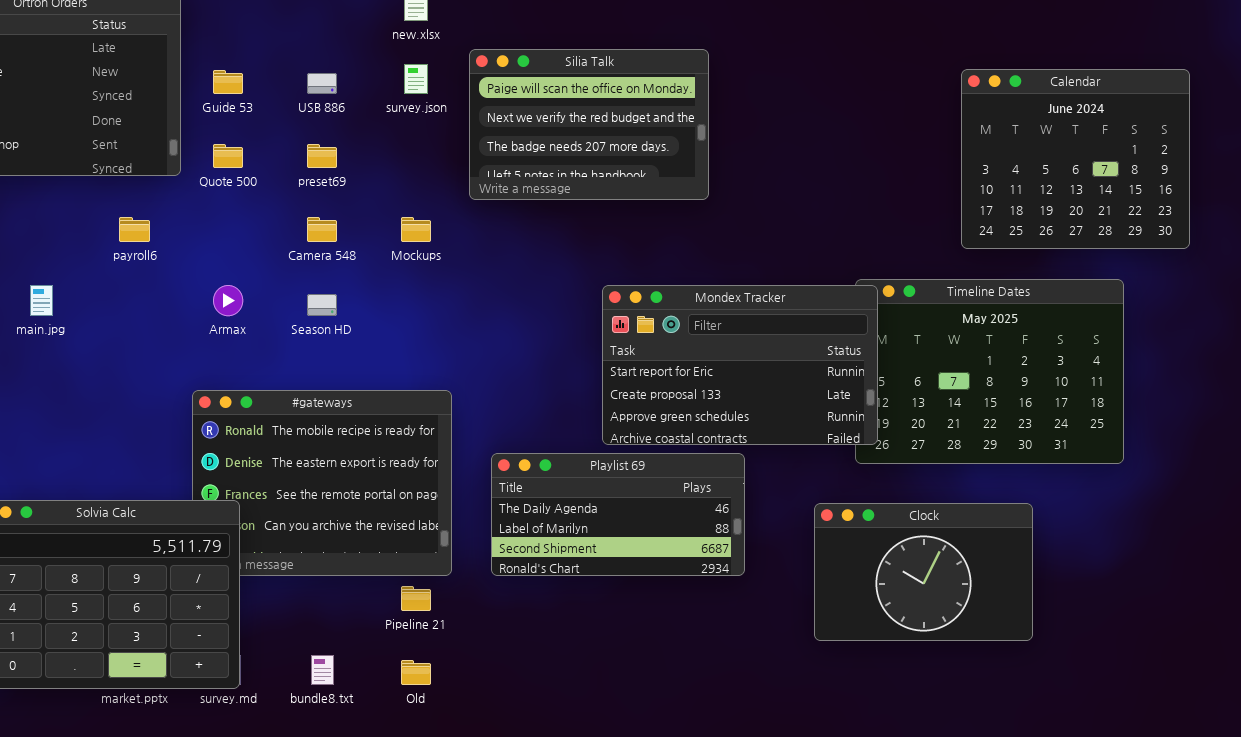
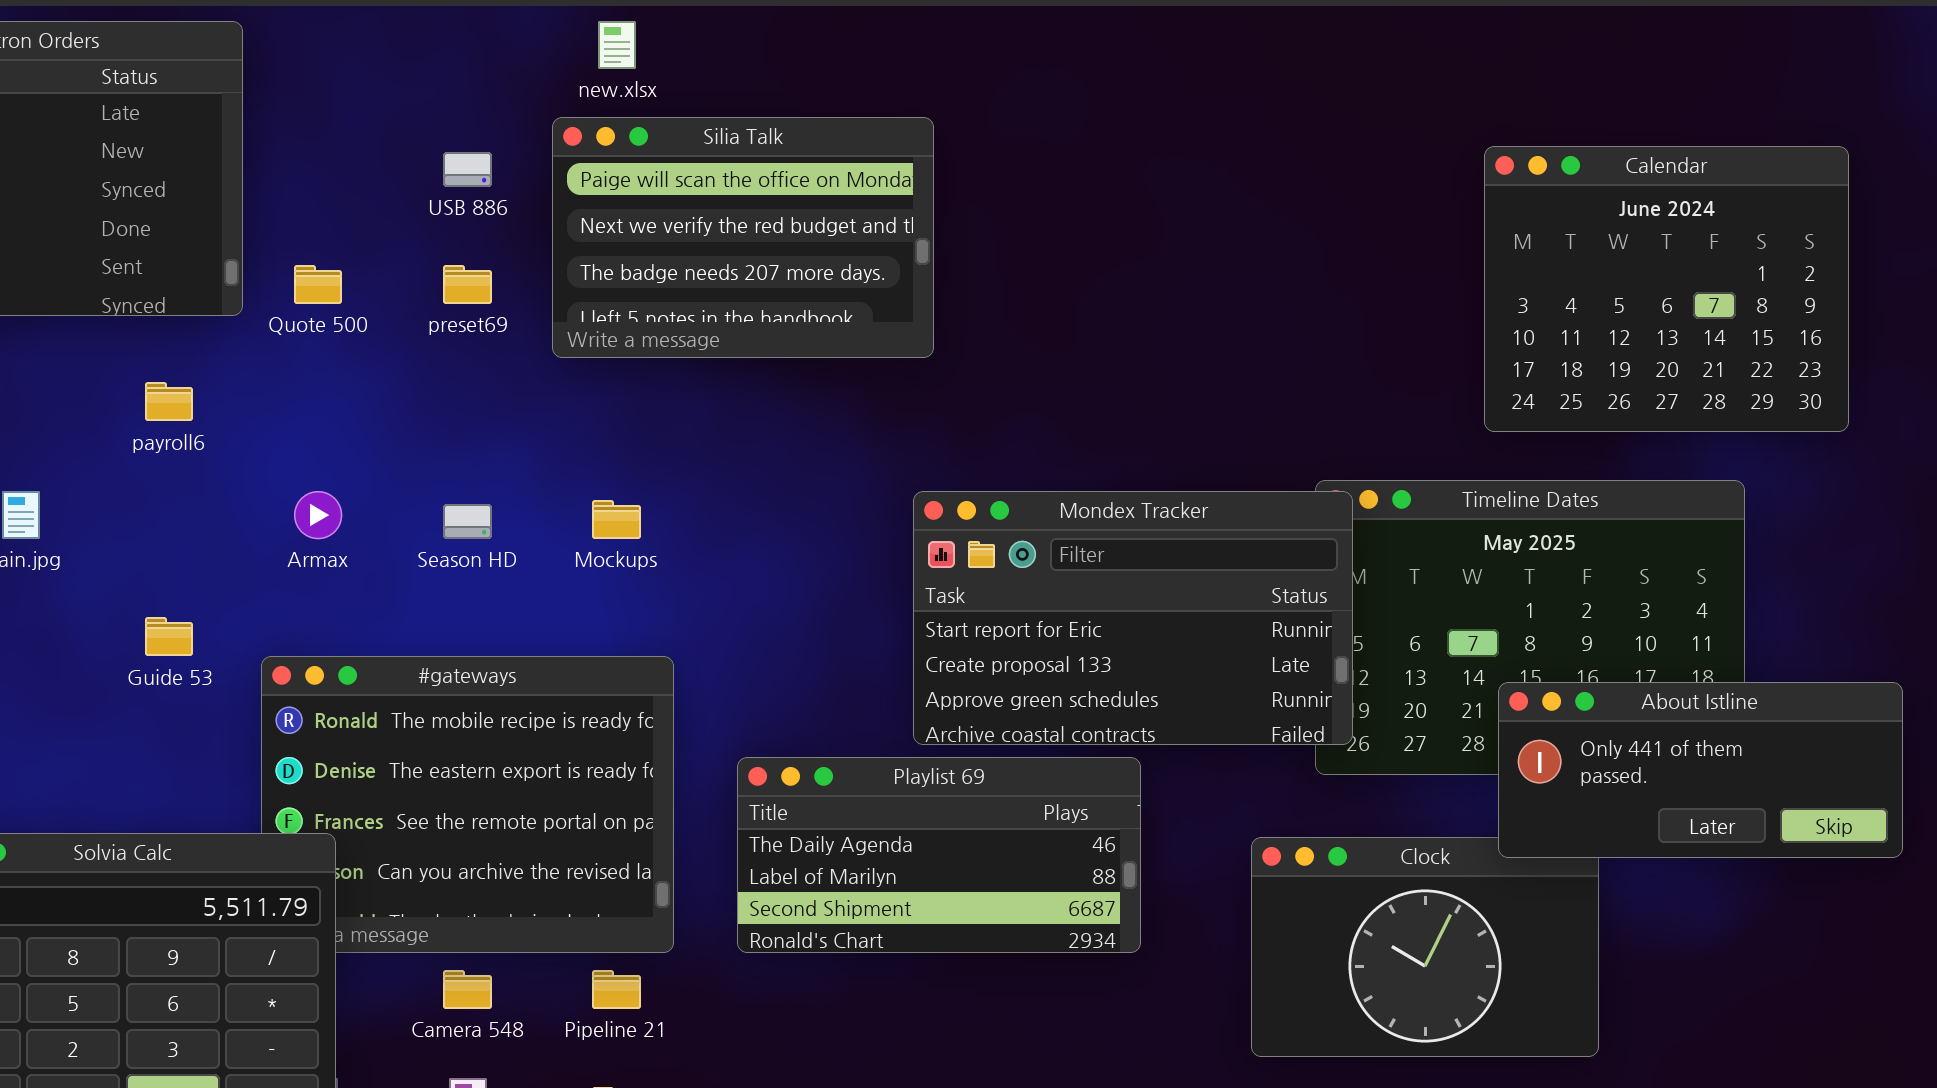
Silia Talk: [469,49,709,200] -> [552,117,934,358], moved
Guide 53: [213,70,243,94] -> [145,617,193,656], moved
Camera 548: [307,217,337,242] -> [443,970,492,1009], moved
Mockups: [401,217,431,242] -> [592,500,641,539], moved
About Istline: none -> [1498,682,1903,858], opened

